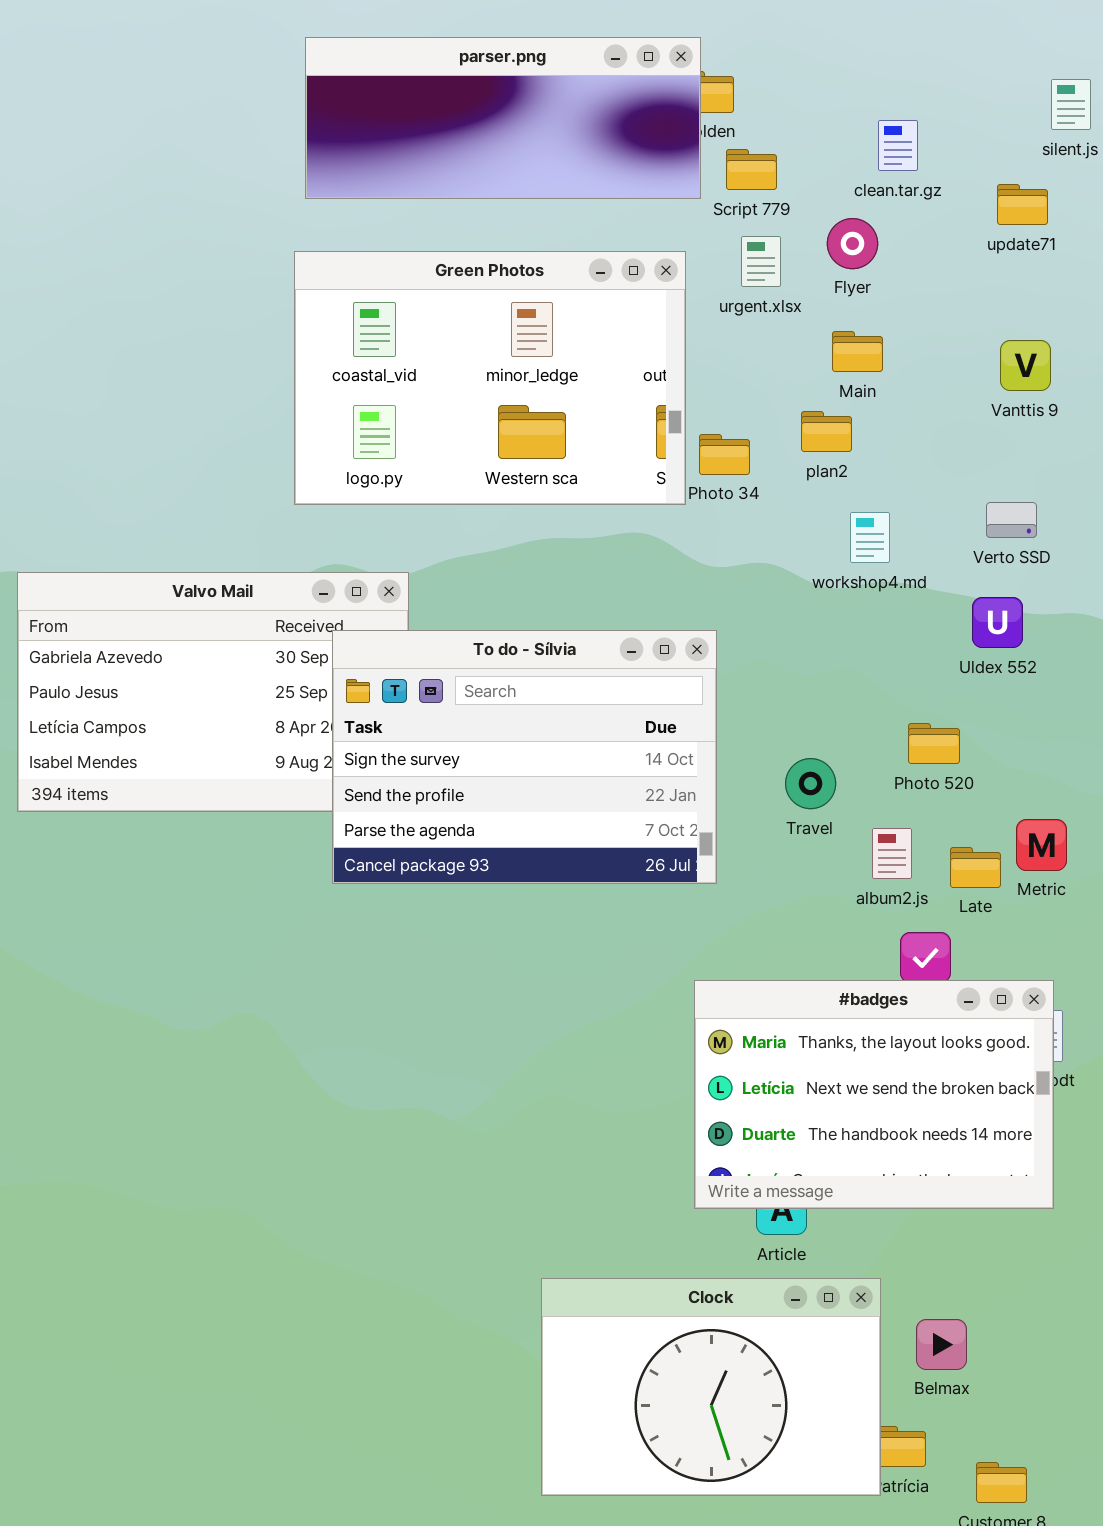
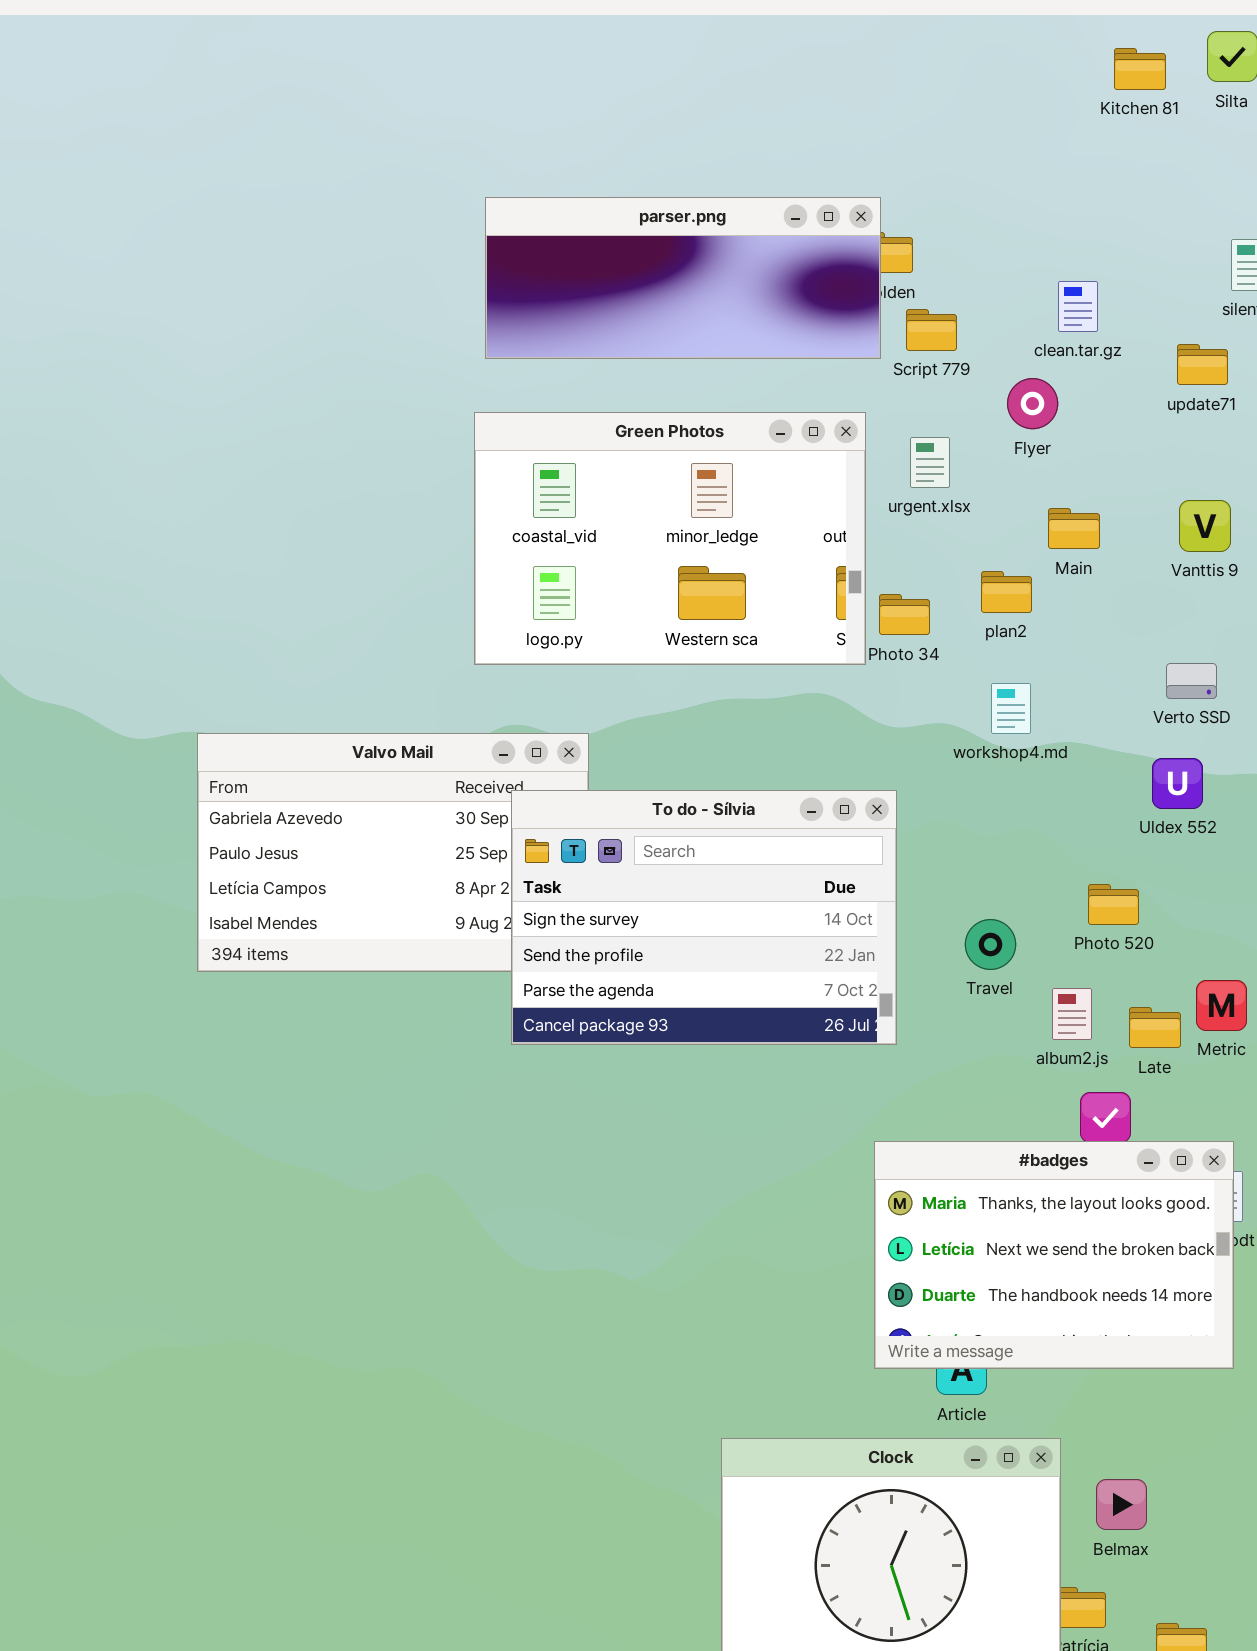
urgent.xlsx: [741,236,781,287] -> [910,437,950,488], moved
Main: [832,331,883,372] -> [1048,508,1100,549], moved
workshop4.md: [850,512,890,563] -> [991,683,1031,734], moved

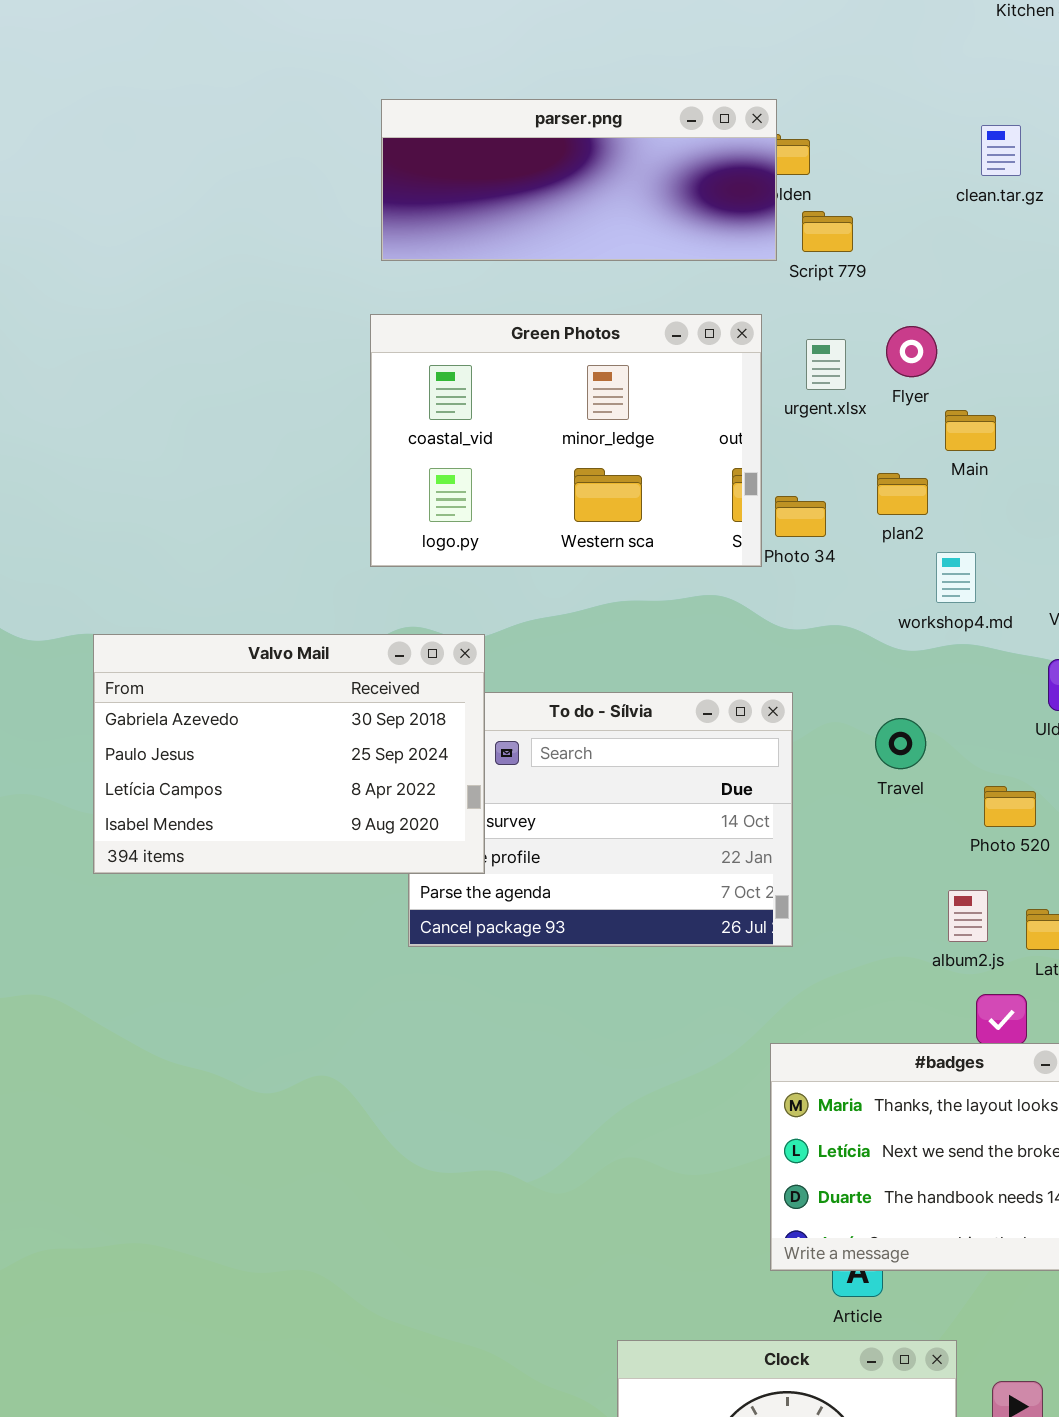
clean.tar.gz: [1058,281,1098,332] -> [981,125,1021,176], moved
Flyer: [1007,378,1058,429] -> [886,326,937,377], moved
workshop4.md: [991,683,1031,734] -> [936,552,976,603], moved
Valvo Mail: [197,733,589,972] -> [93,634,485,874], raised
Travel: [965,919,1016,970] -> [875,718,926,769], moved

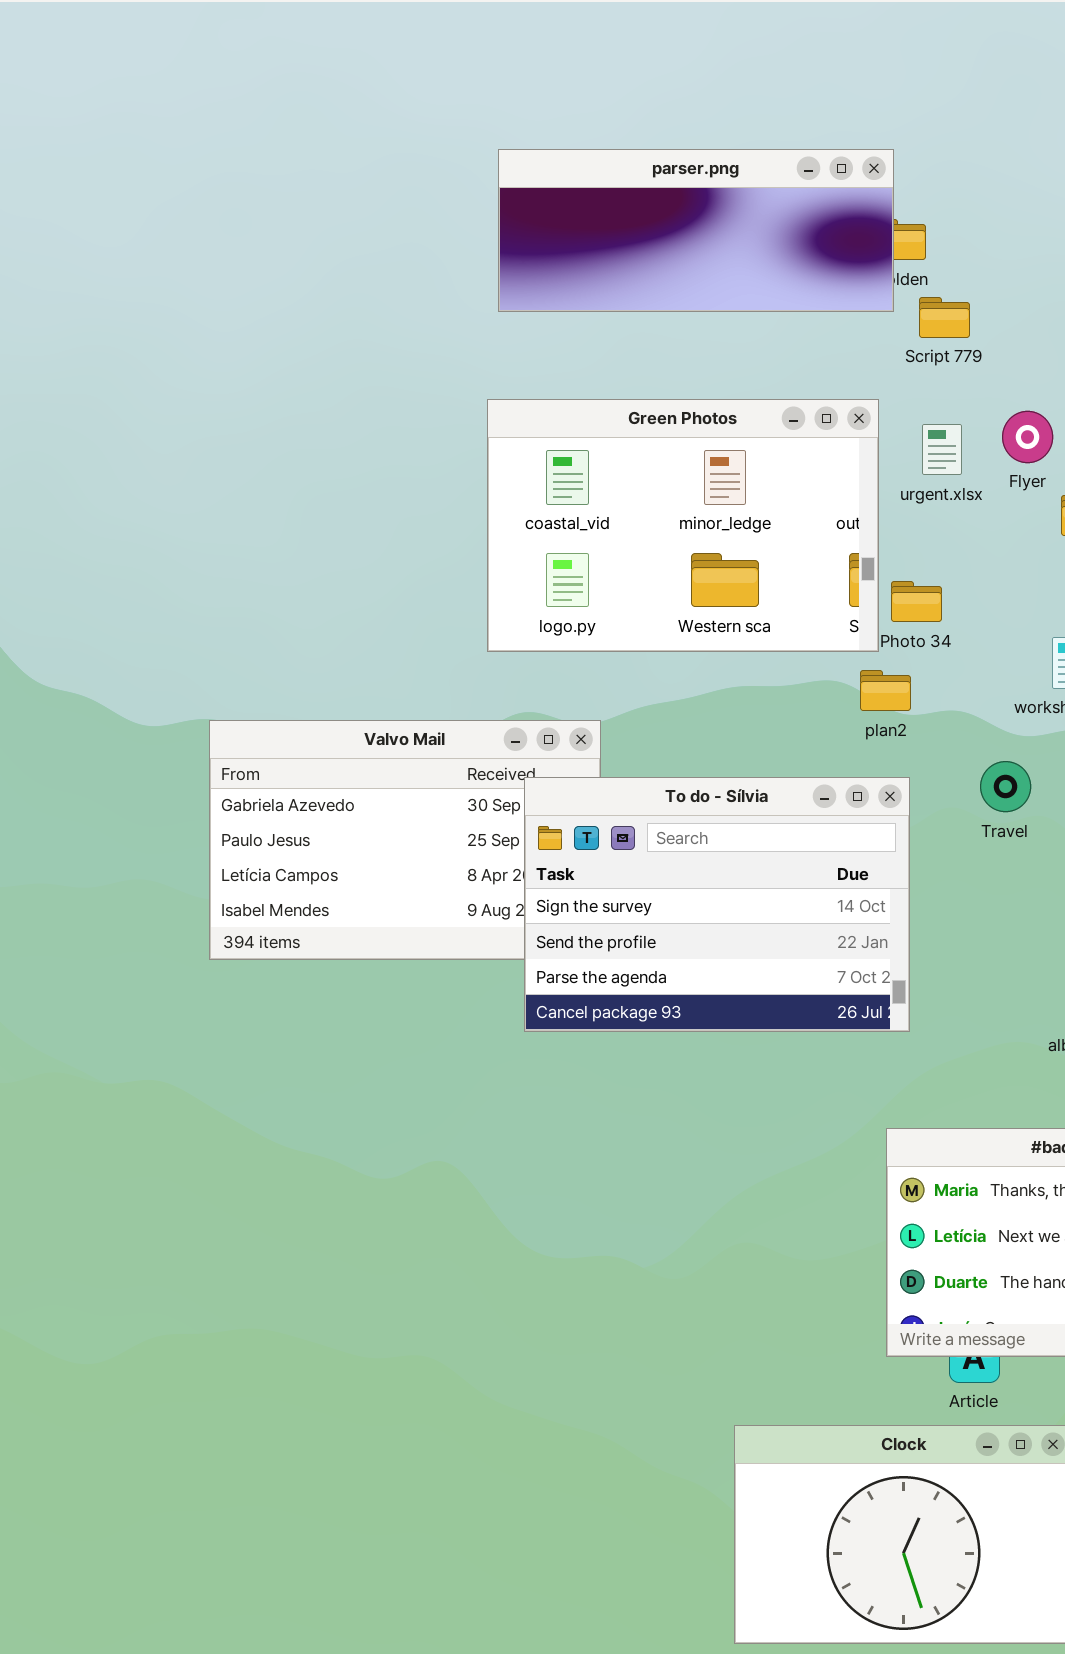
parser.png: [381,99,777,261] -> [498,149,894,312], moved
plan2: [877,473,928,515] -> [860,670,911,711], moved
To do - Sílvia: [408,692,793,947] -> [524,777,910,1032], raised
Travel: [875,718,926,769] -> [980,761,1031,812], moved

